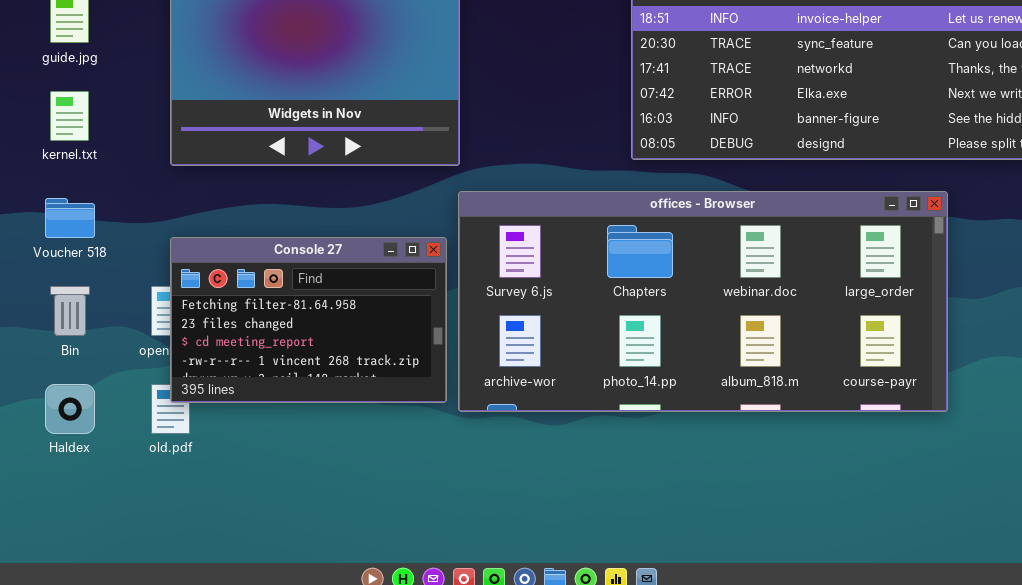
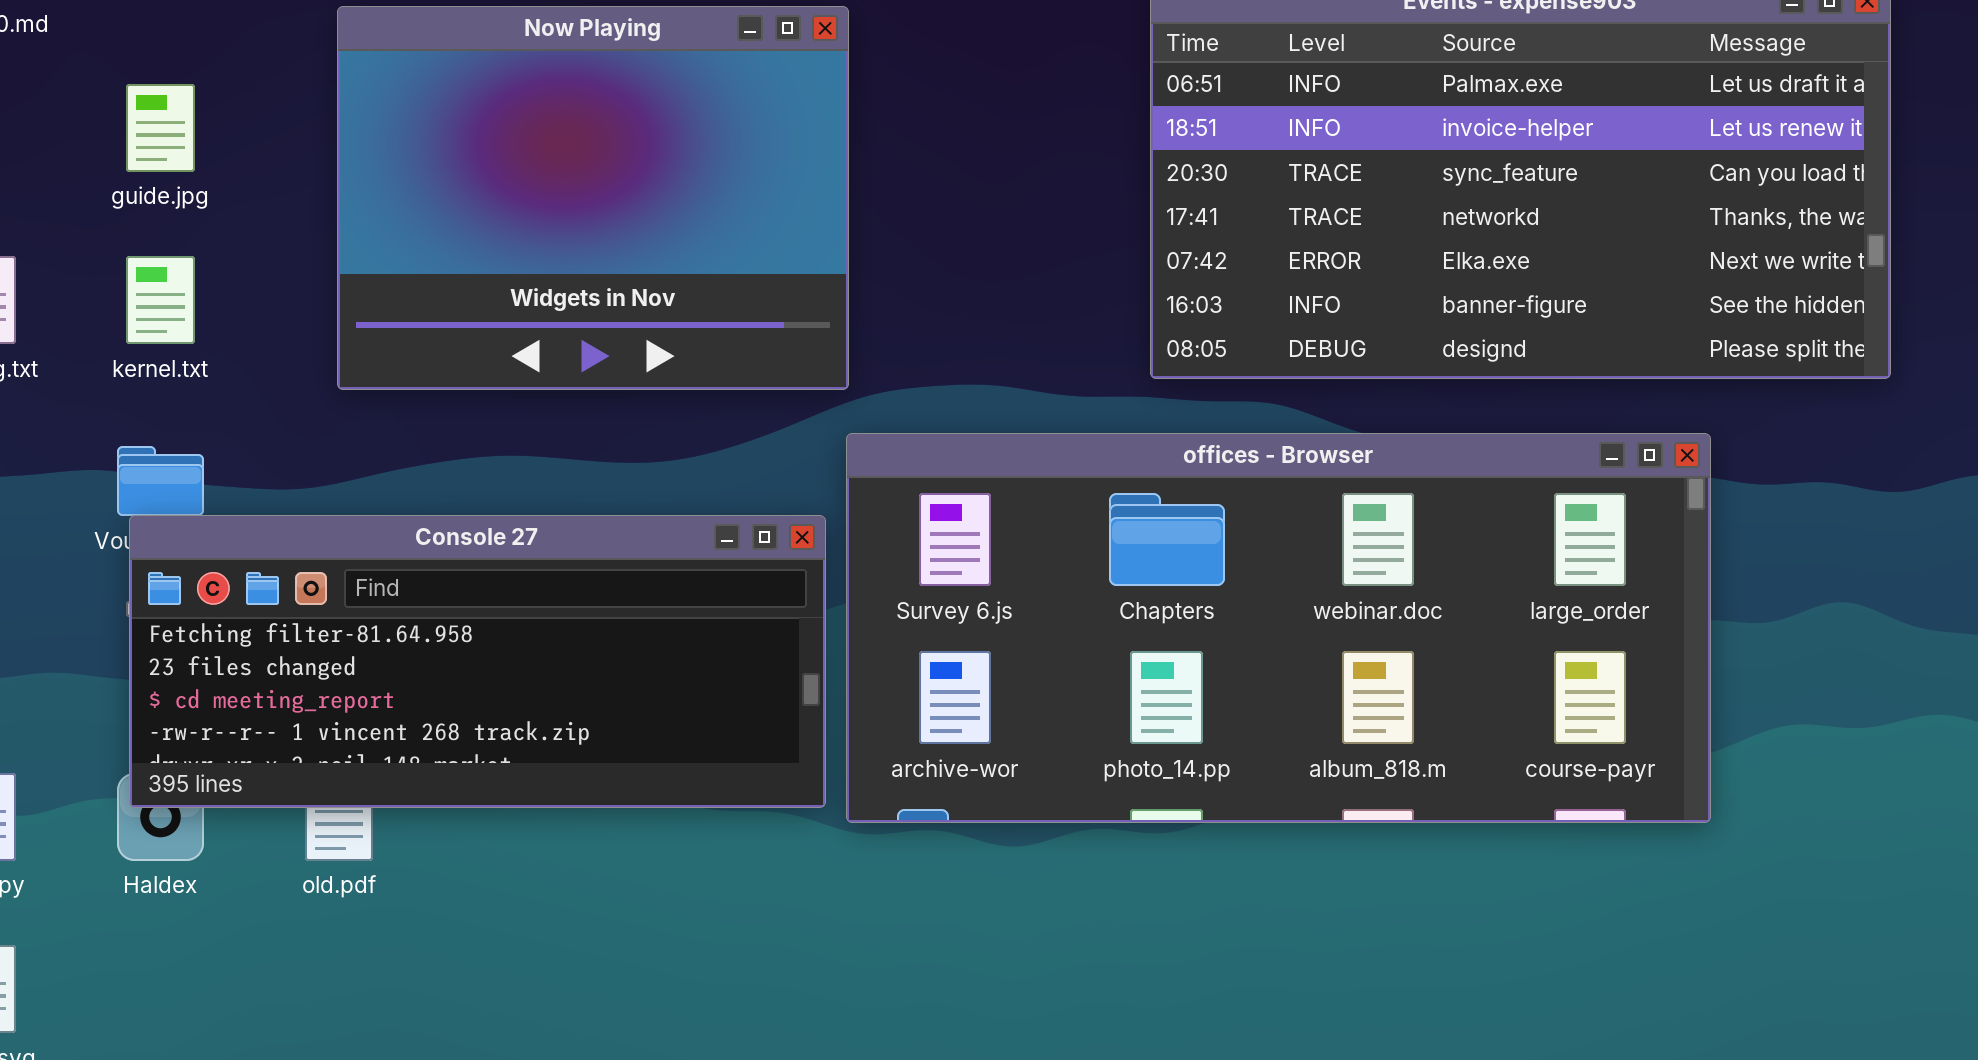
Console 27: [170,237,447,403] -> [129,515,826,808], resized

